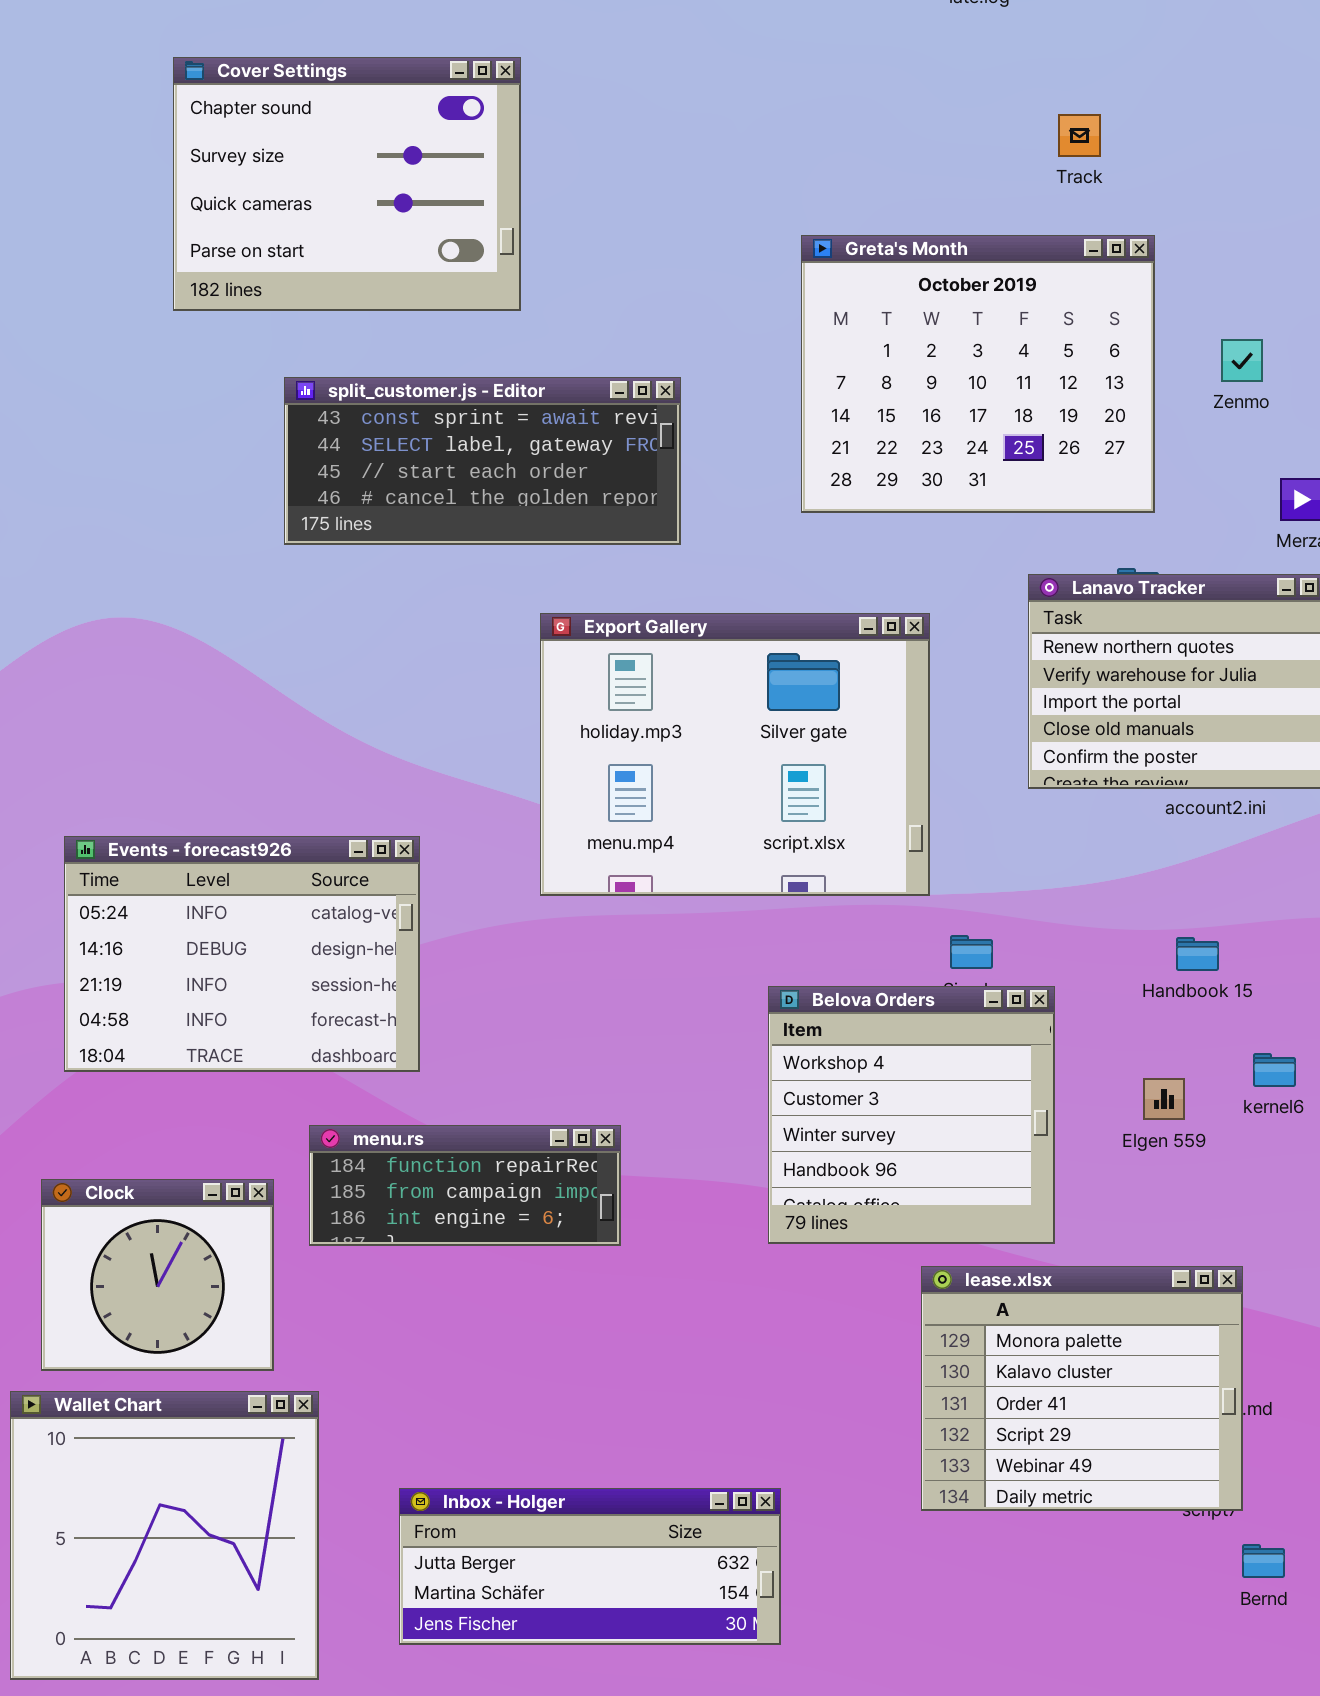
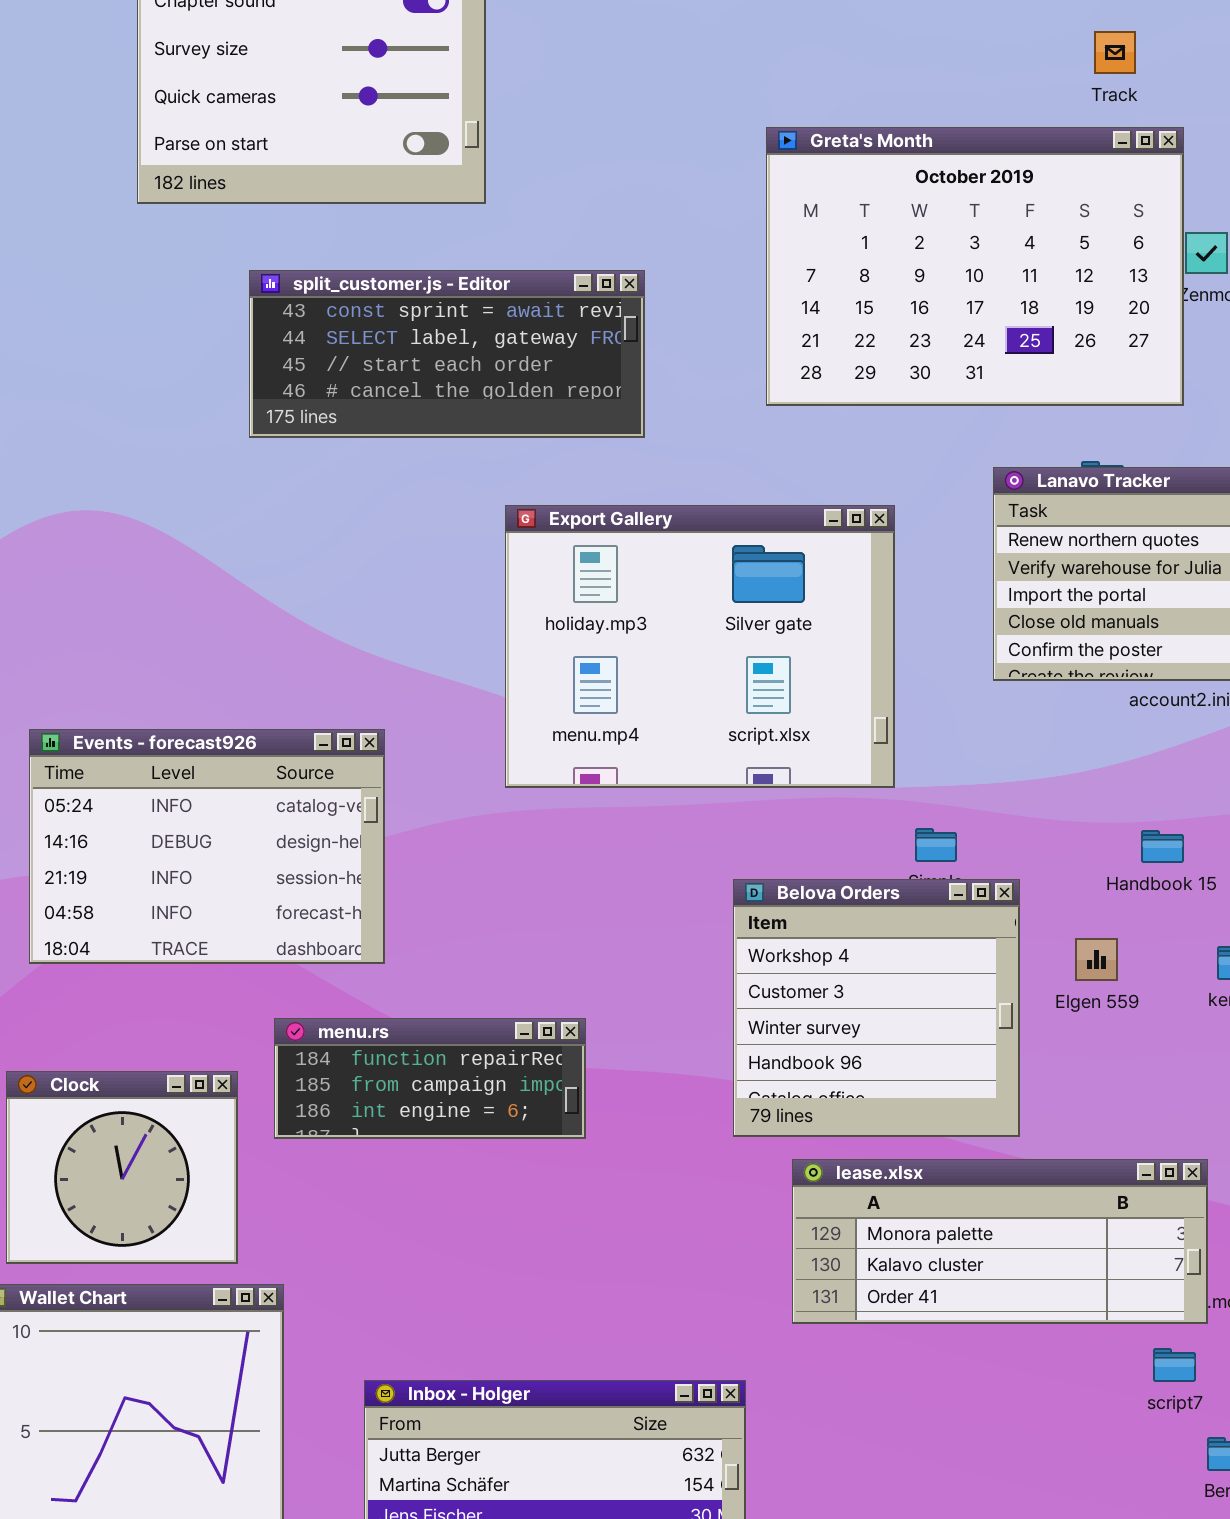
Track: [1058,114,1101,157] -> [1094,31,1136,74], moved
Greta's Month: [801,235,1155,513] -> [766,127,1184,406], resized
Elgen 559: [1143,1078,1185,1120] -> [1075,938,1118,981], moved
lease.xlsx: [921,1266,1243,1511] -> [792,1159,1208,1324], resized

